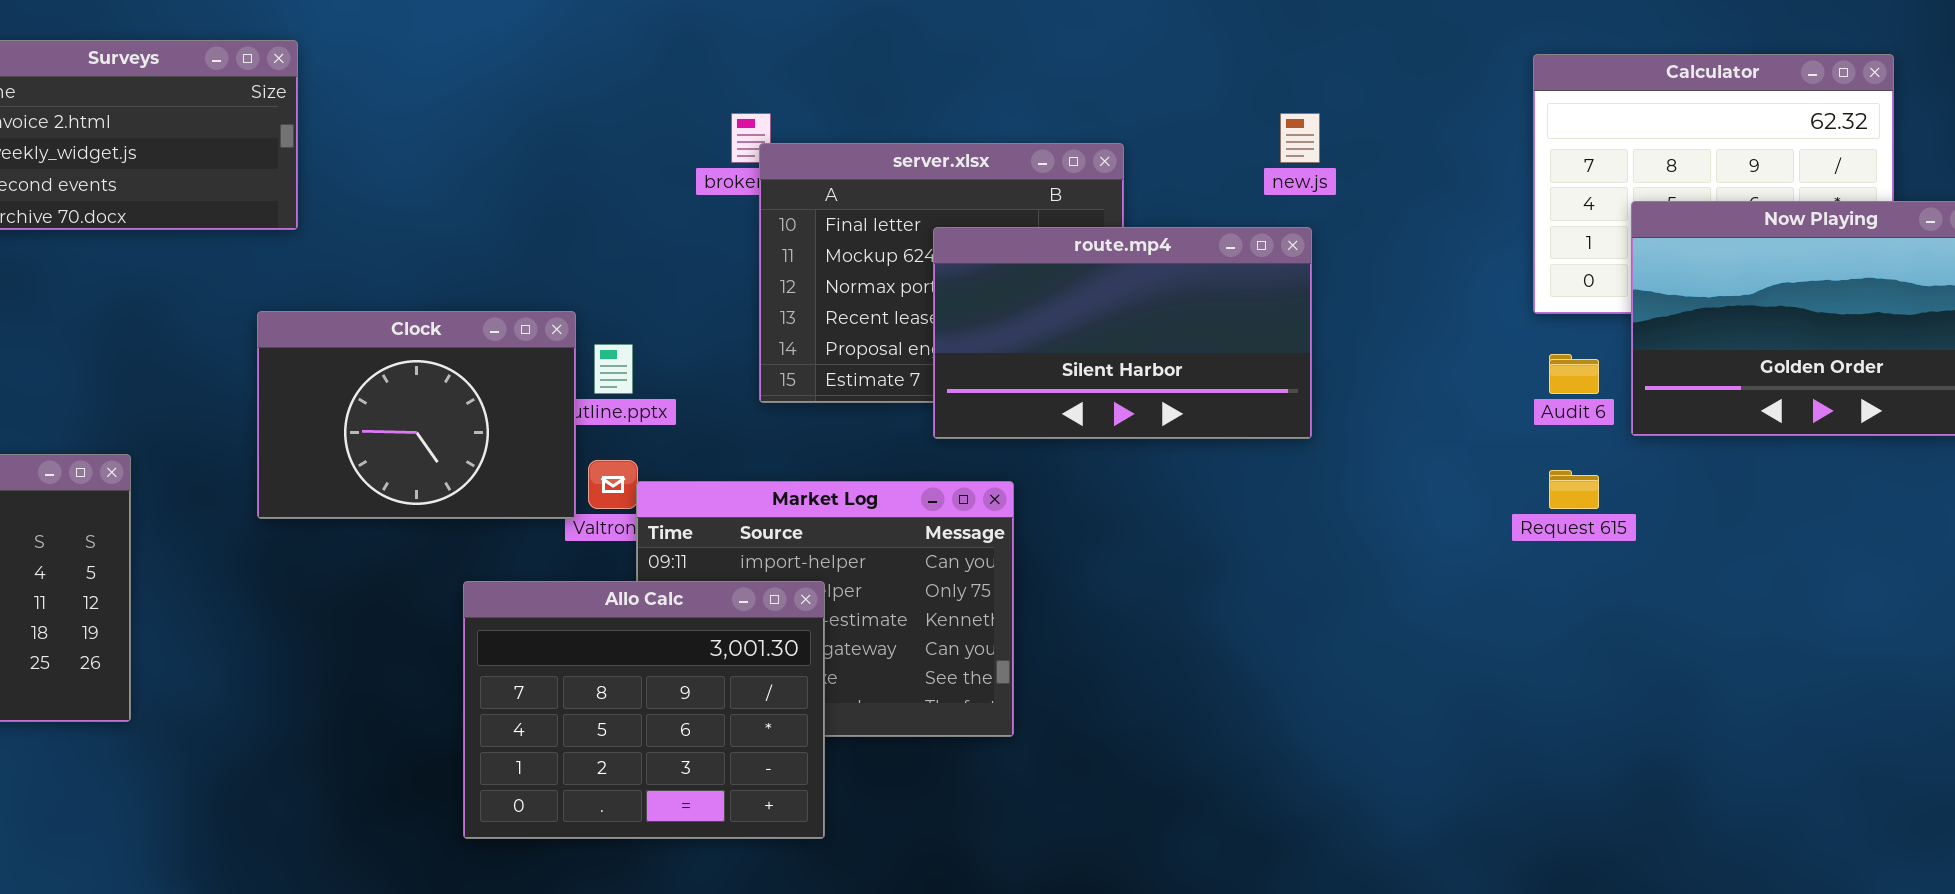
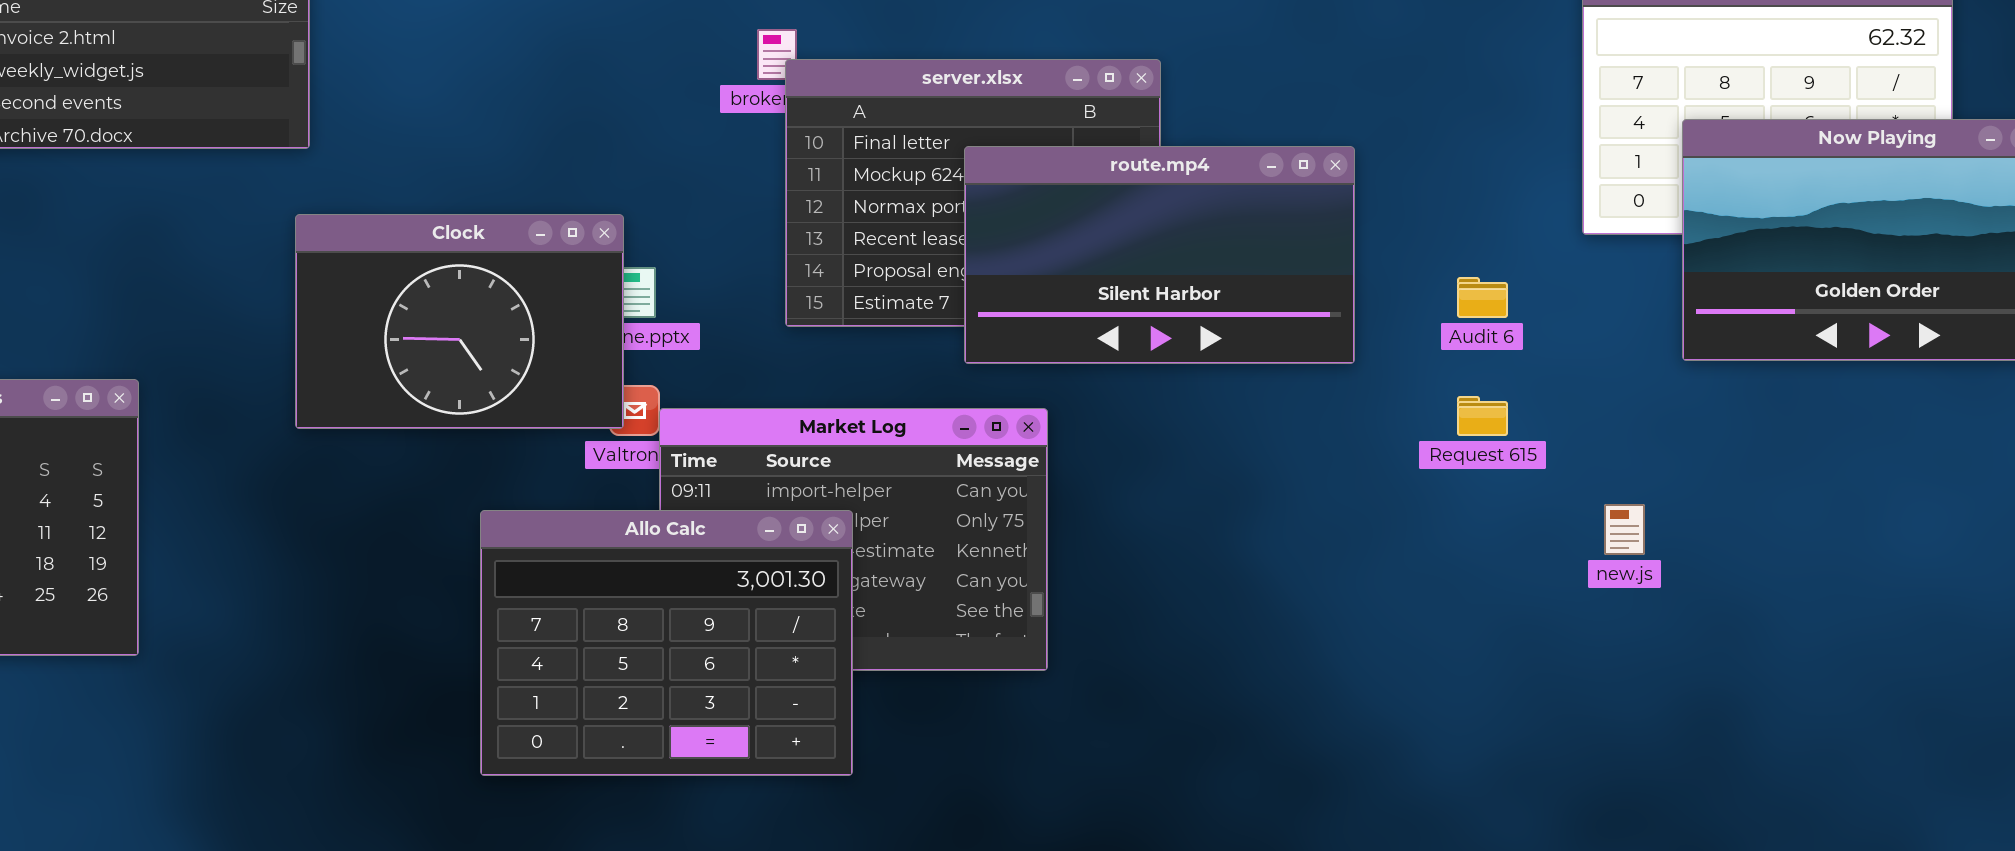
new.js: [1280,113,1320,163] -> [1604,504,1645,555], moved
Clock: [257,311,576,519] -> [295,214,624,429], moved
Audit 6: [1549,354,1599,394] -> [1457,277,1508,318], moved
Request 615: [1549,470,1599,509] -> [1457,396,1508,436], moved

